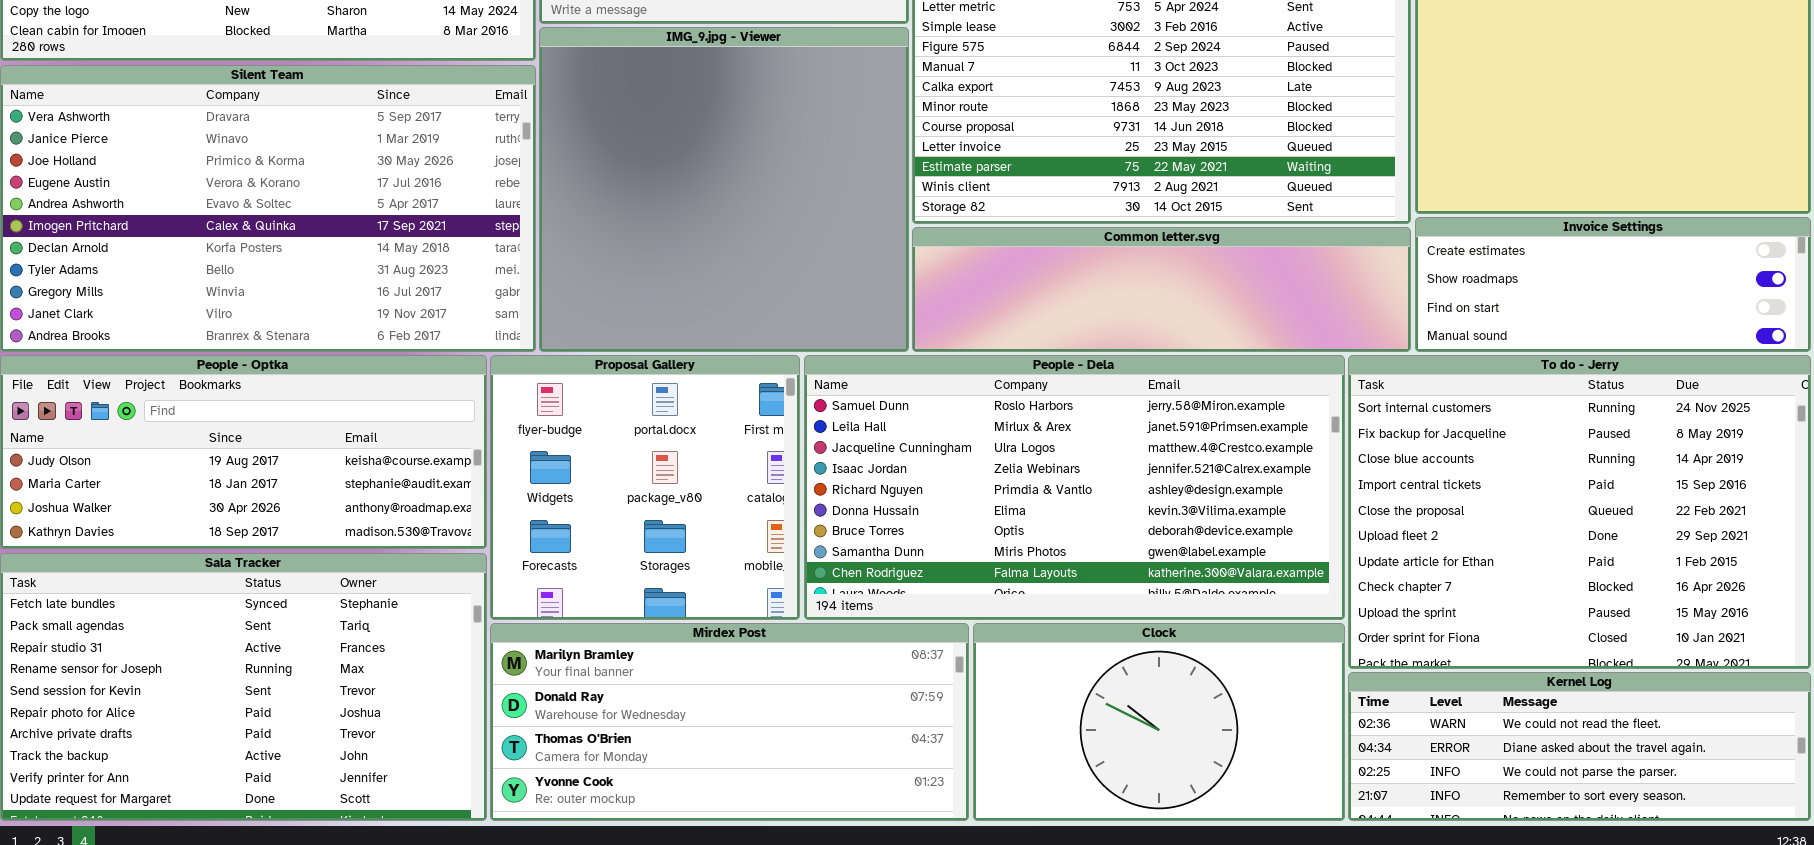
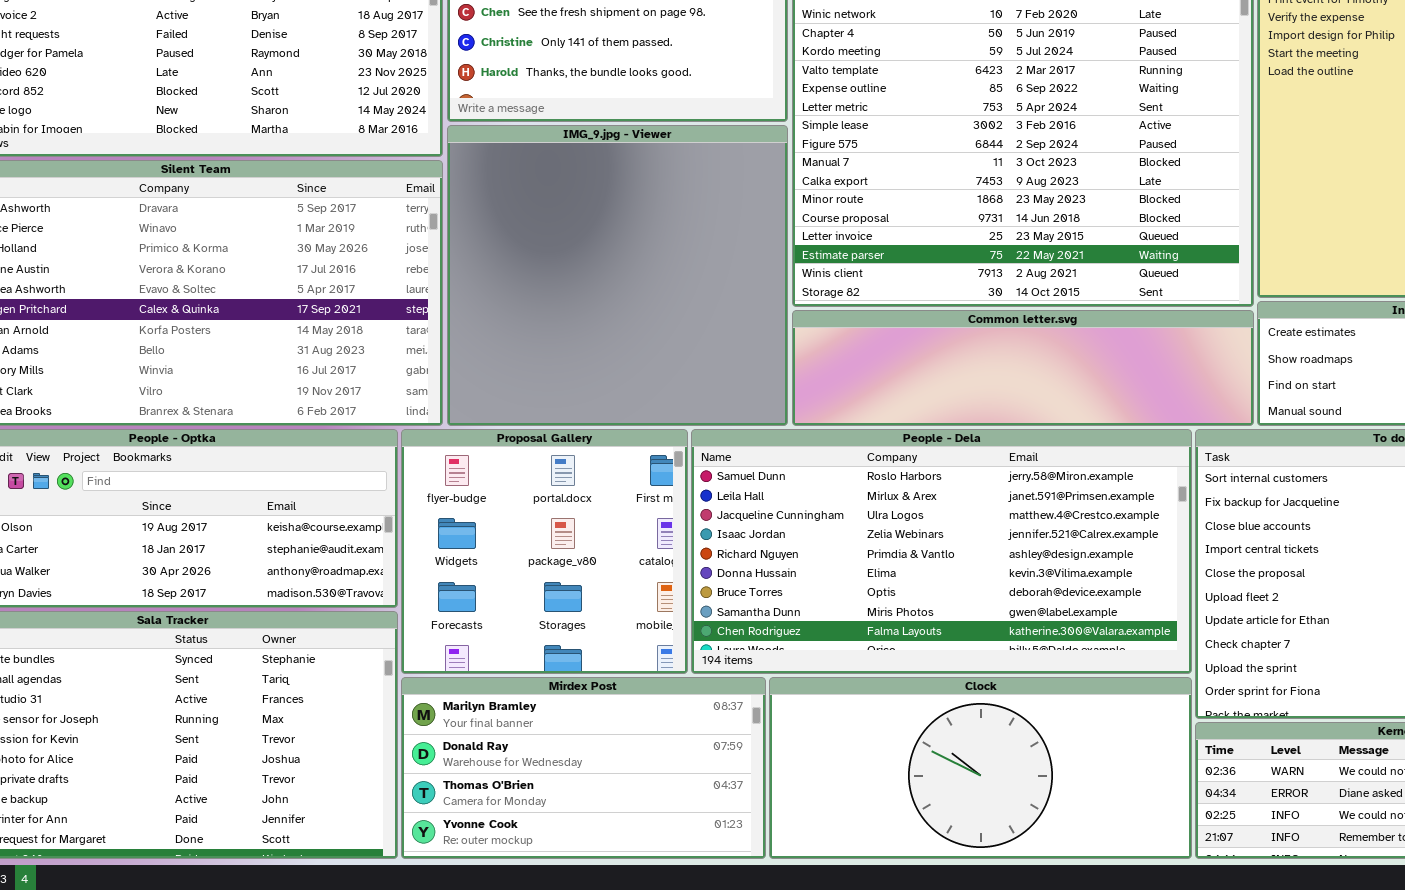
Mirdex Post: [490,623,969,821] -> [401,677,766,859], resized
Clock: [973,623,1345,821] -> [769,677,1192,859], resized

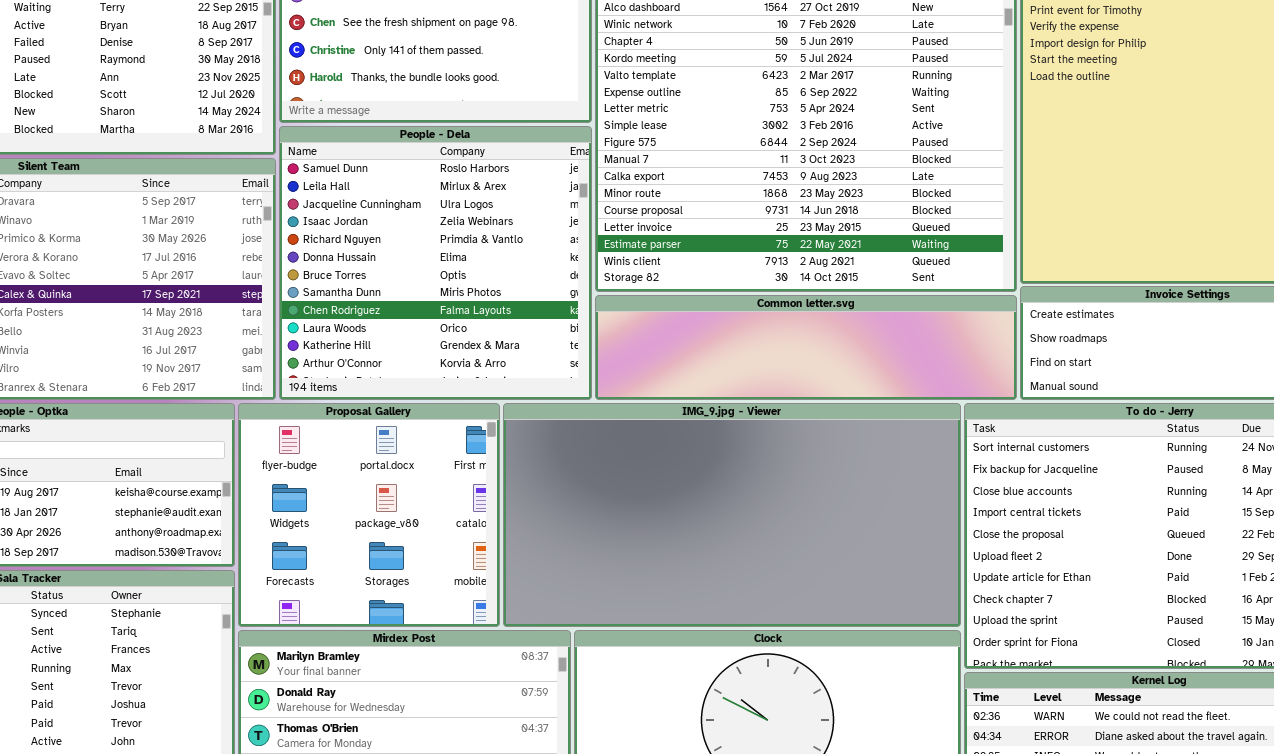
IMG_9.jpg - Viewer: [447,125,788,426] -> [503,403,961,627], moved, resized
People - Dela: [691,429,1192,674] -> [279,126,592,400], moved, resized

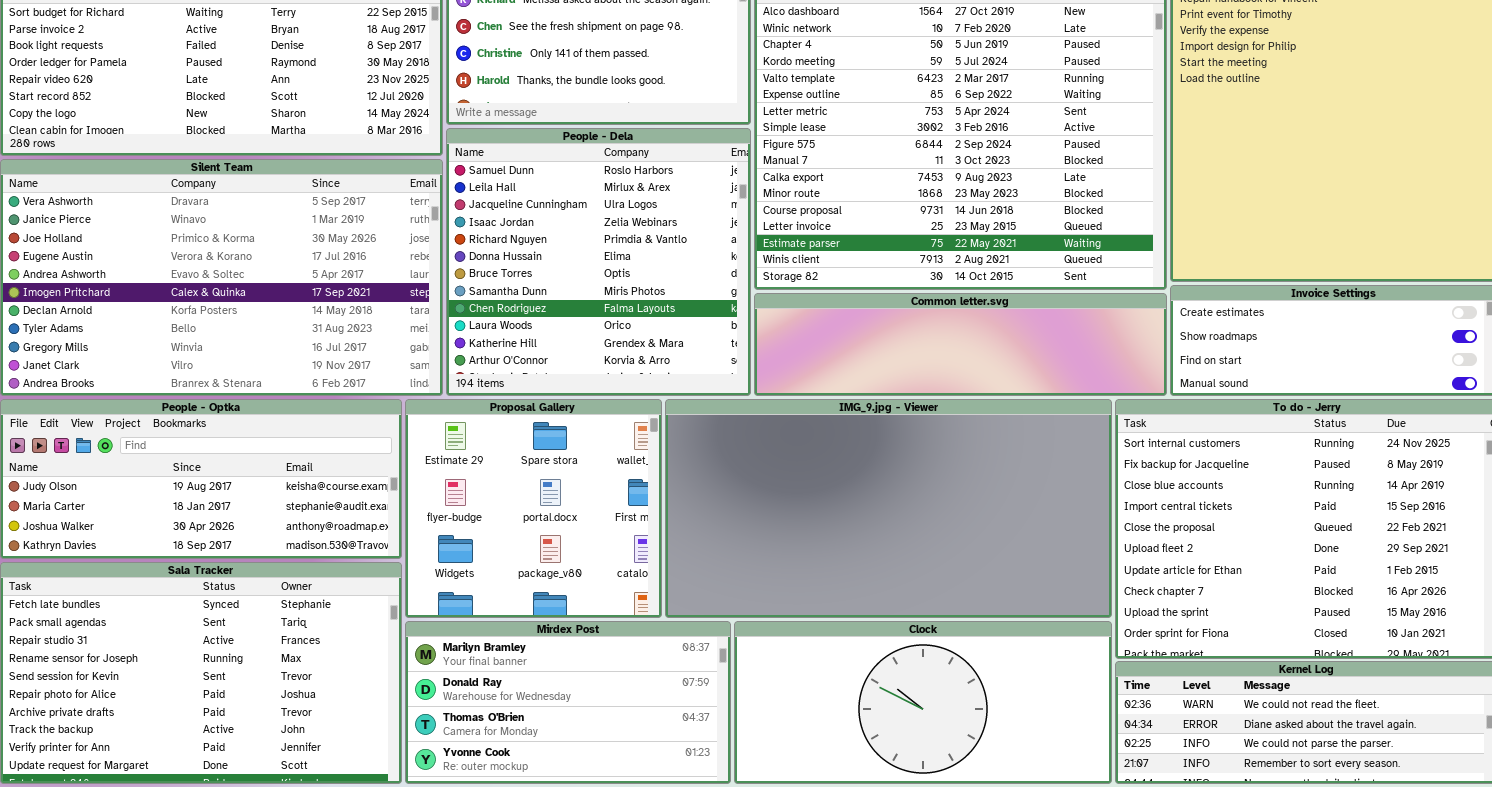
Proposal Gallery: [238,403,500,627] -> [405,399,662,618], scrolled up 1 row

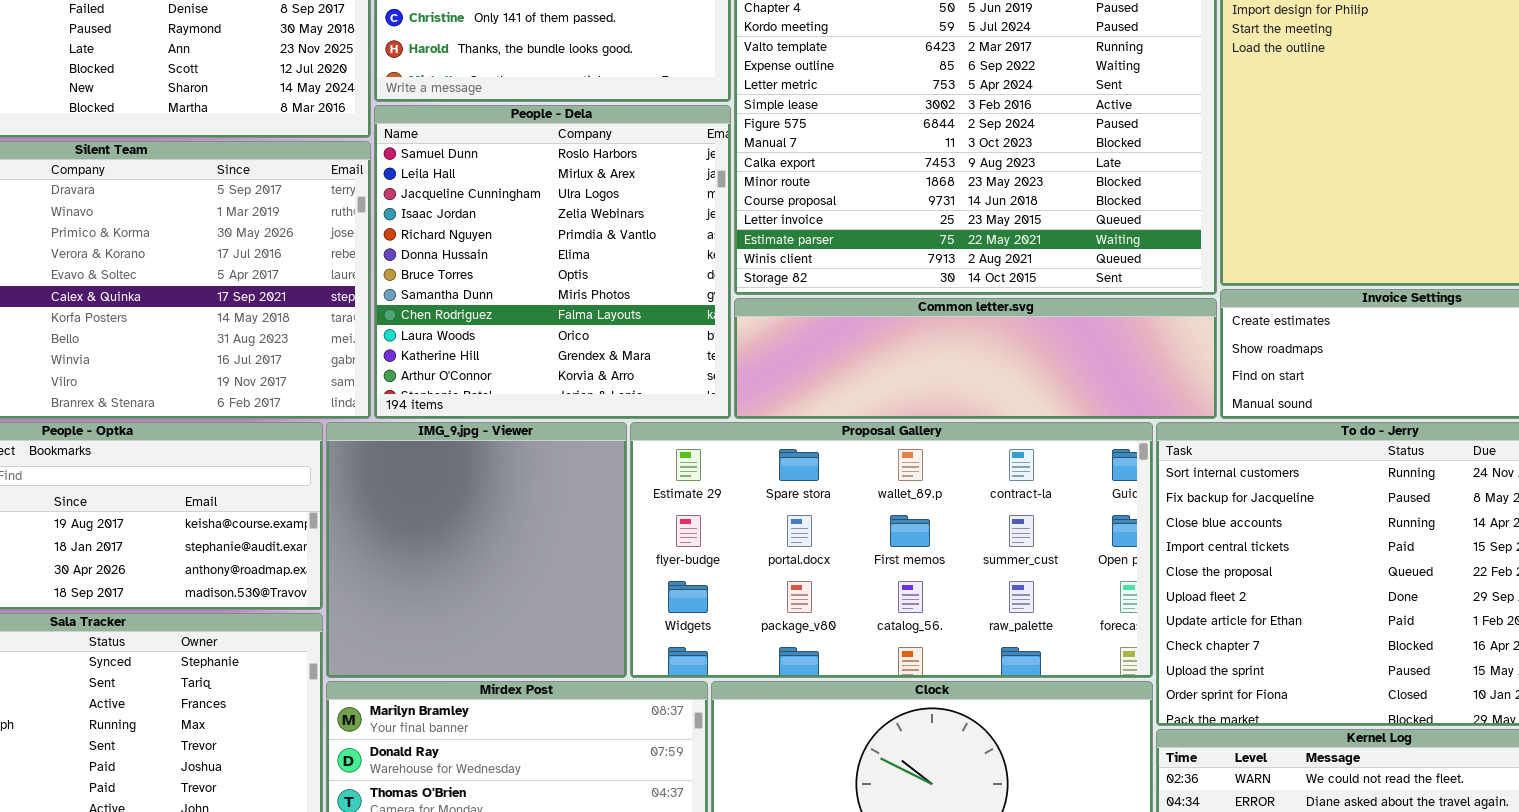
Proposal Gallery: [405,399,662,618] -> [630,422,1153,678], moved, resized
IMG_9.jpg - Viewer: [665,399,1112,618] -> [326,422,627,678], moved, resized

